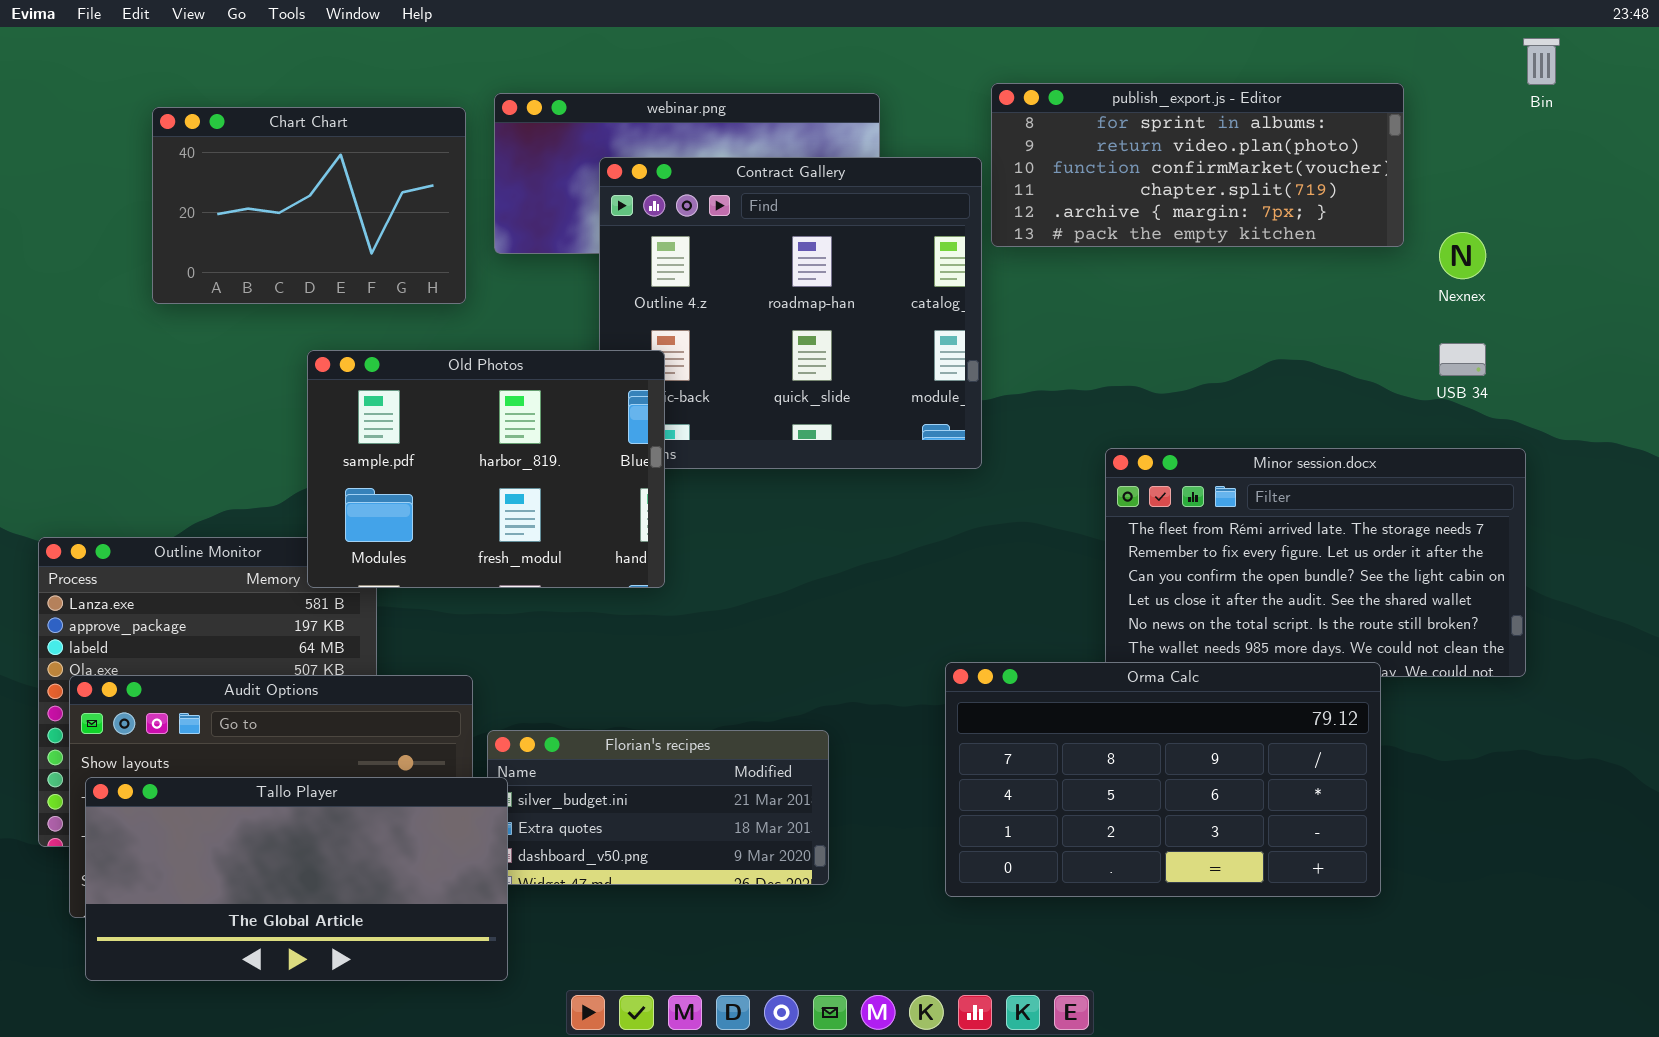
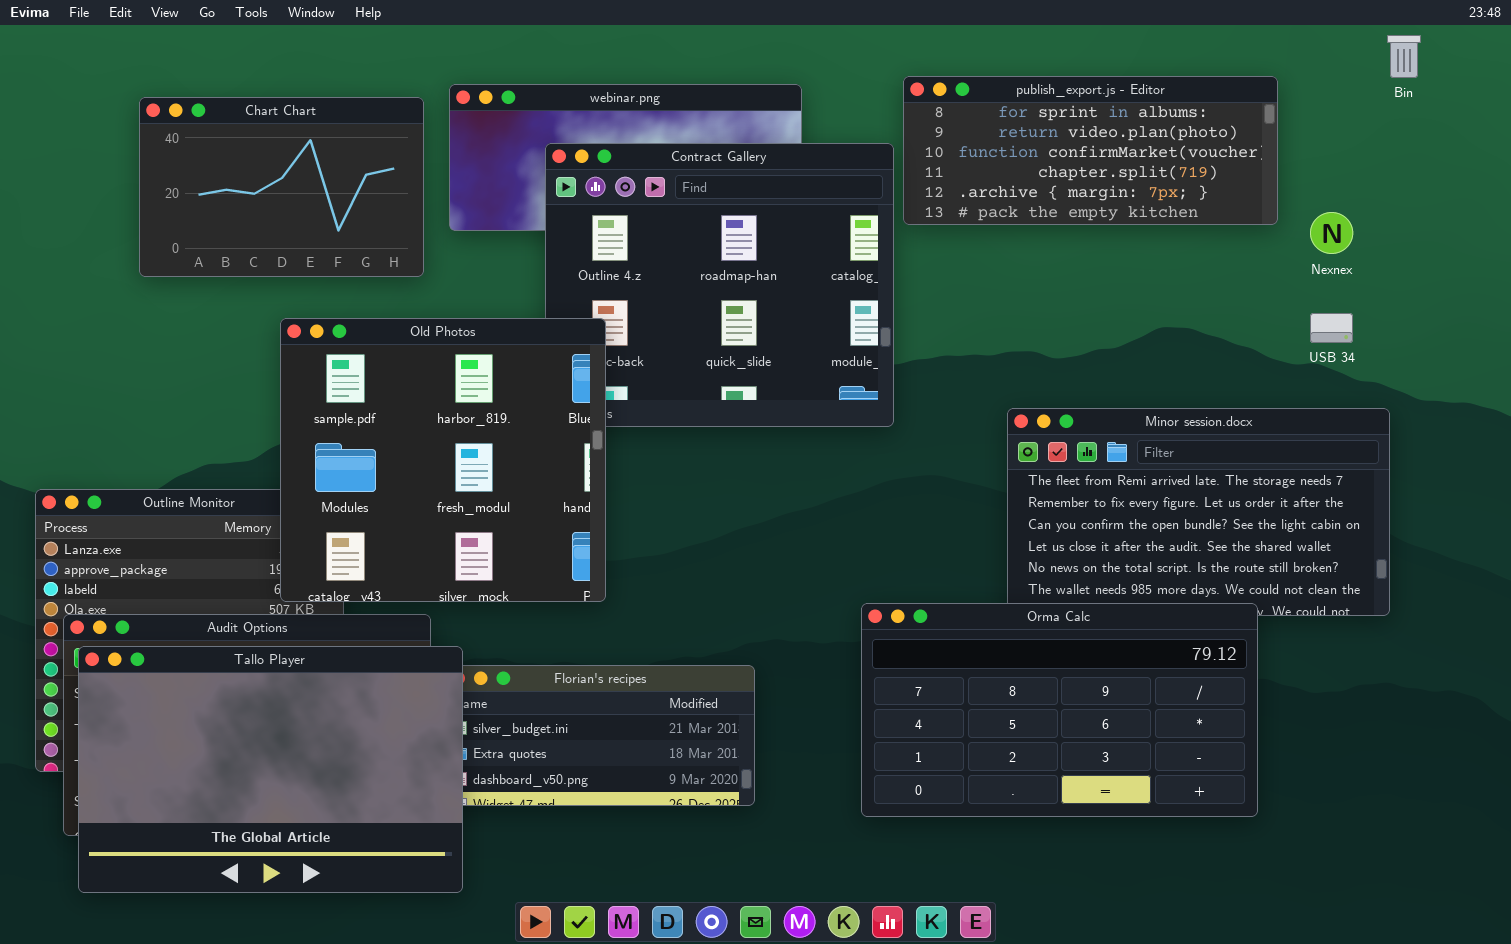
Old Photos: [307,350,665,588] -> [280,318,606,602], resized
Tallo Player: [85,777,508,981] -> [78,646,463,893], resized

